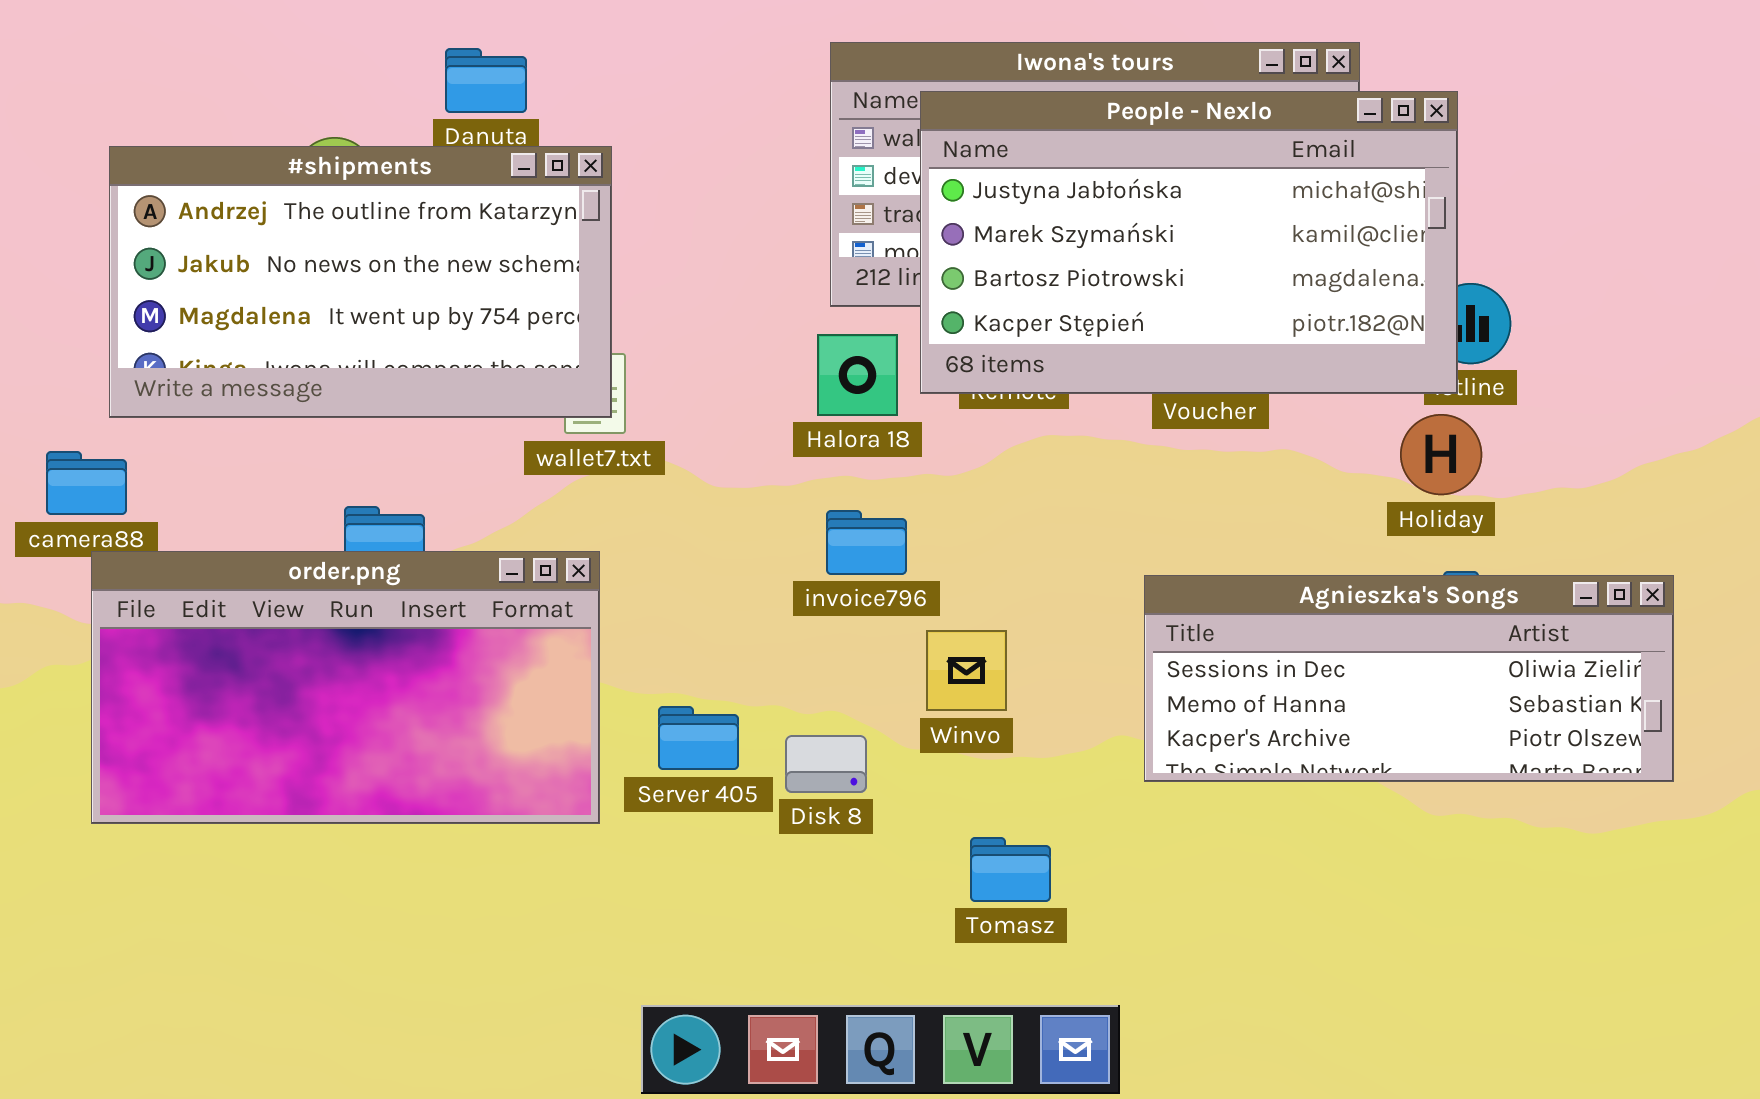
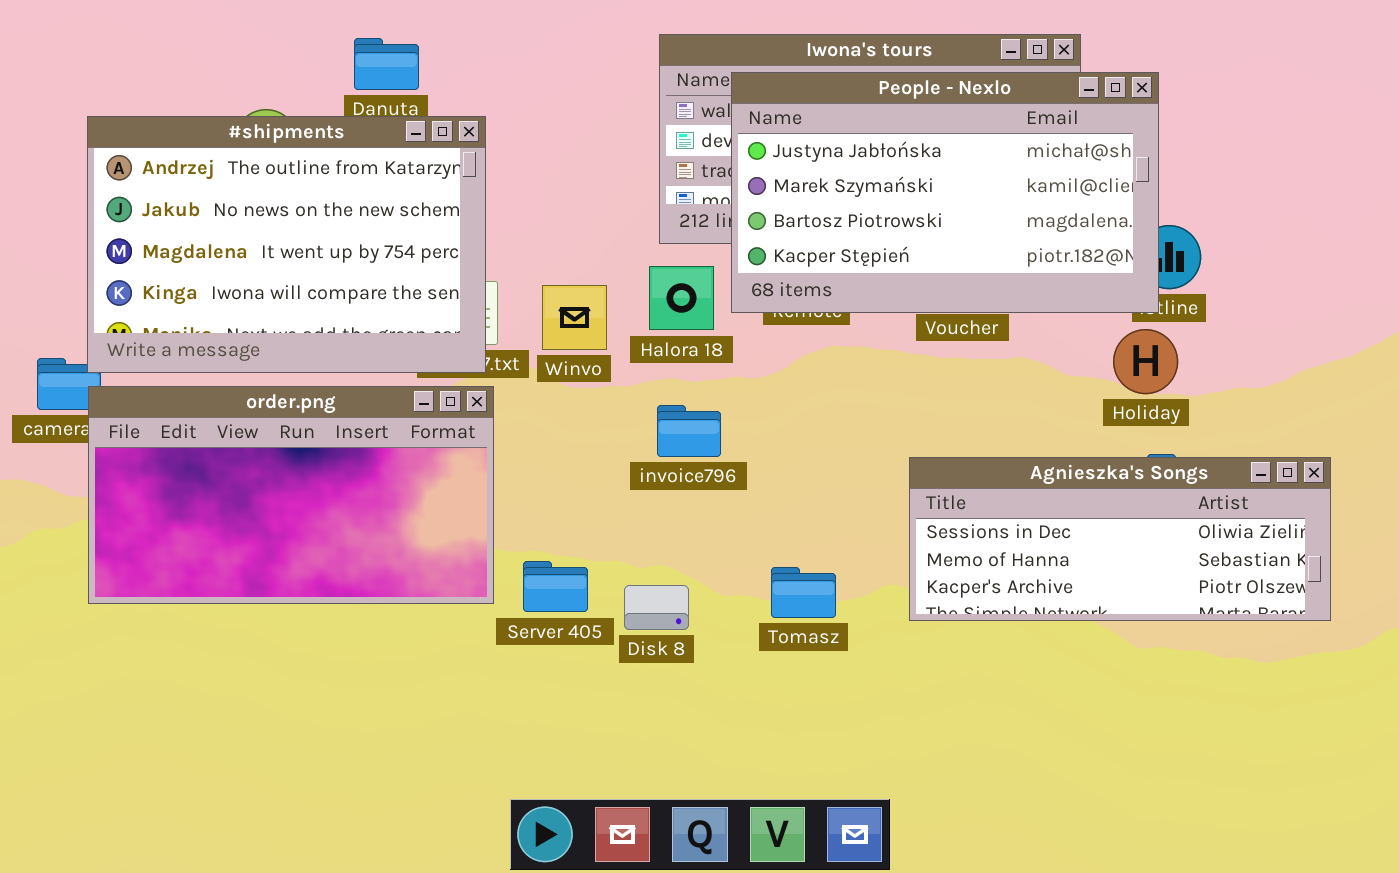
#shipments: [109,146,612,418] -> [87,116,486,373], resized
order.png: [91,551,600,824] -> [88,386,494,604], moved
Winvo: [926,630,1007,711] -> [542,285,607,350], moved
Tomasz: [970,837,1051,902] -> [771,567,836,618], moved

